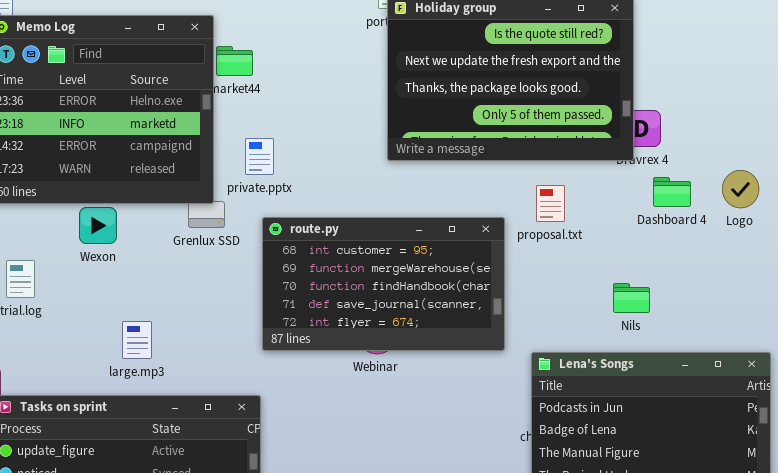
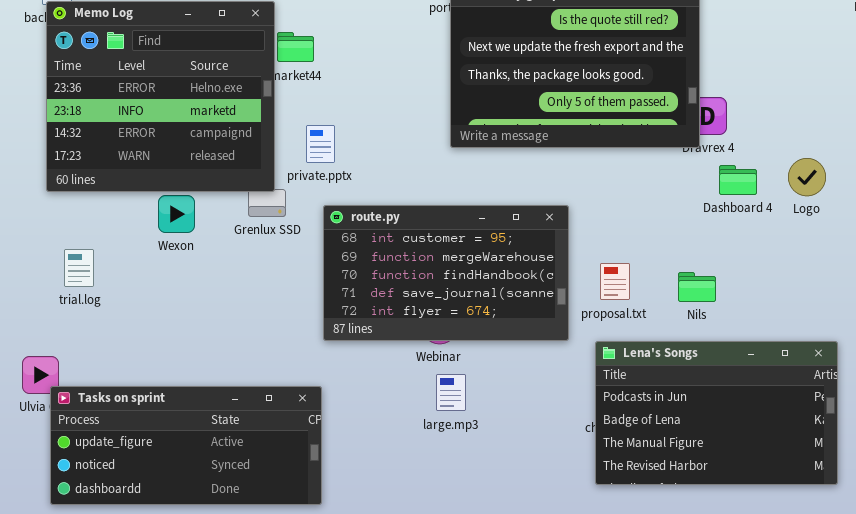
proposal.txt: [536,185,565,222] -> [600,263,630,300], moved
Wexon: [79,207,117,244] -> [158,195,195,233], moved
large.mp3: [122,321,152,359] -> [436,374,466,411], moved

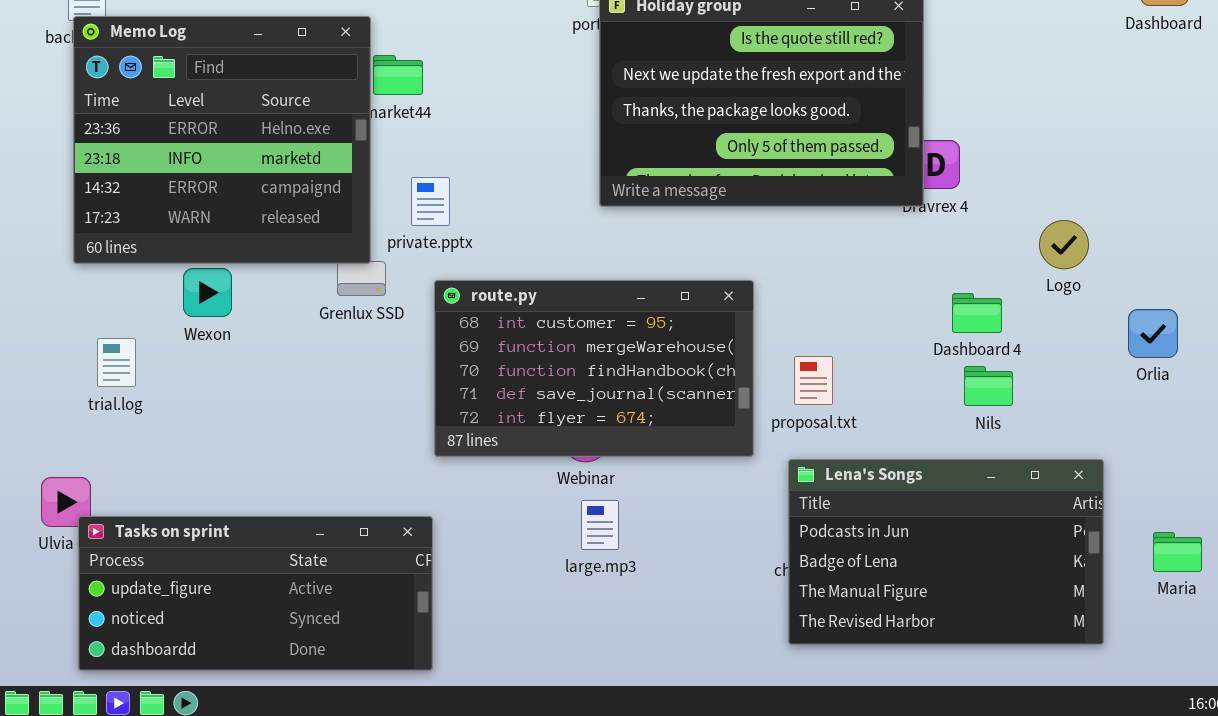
Dashboard 4: [719,165,757,195] -> [952,293,1002,333], moved
Wexon: [158,195,195,233] -> [183,268,232,317], moved
Nils: [678,272,716,302] -> [964,366,1013,406], moved

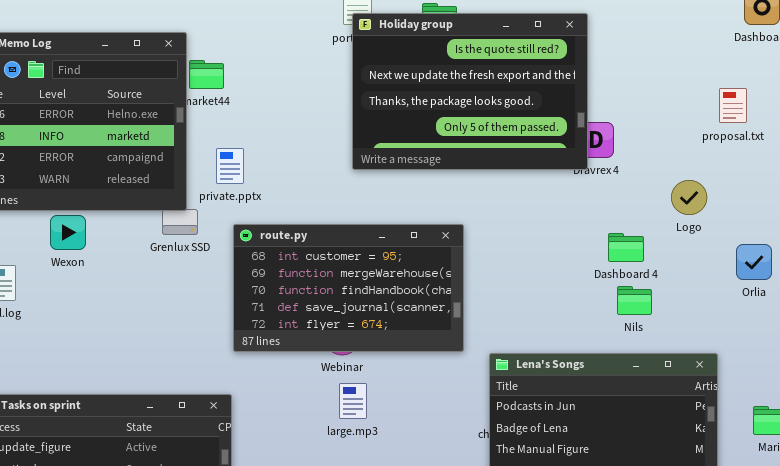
proposal.txt: [794,356,833,405] -> [719,88,747,123], moved

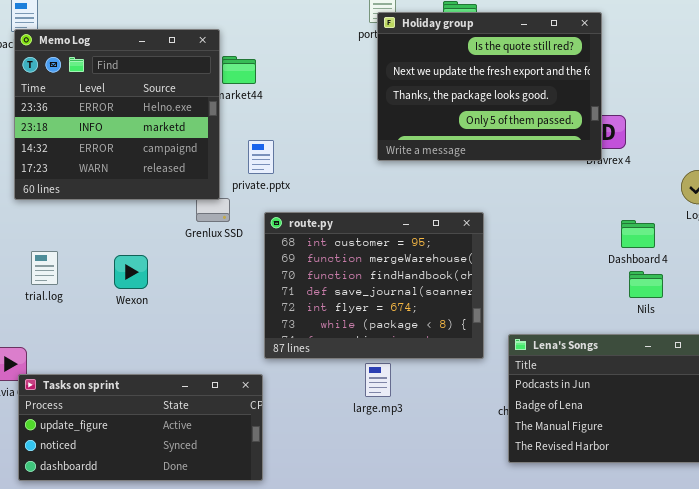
Wexon: [50,215,86,250] -> [114,255,148,289], moved
route.py: [233,224,464,352] -> [264,212,484,359], resized

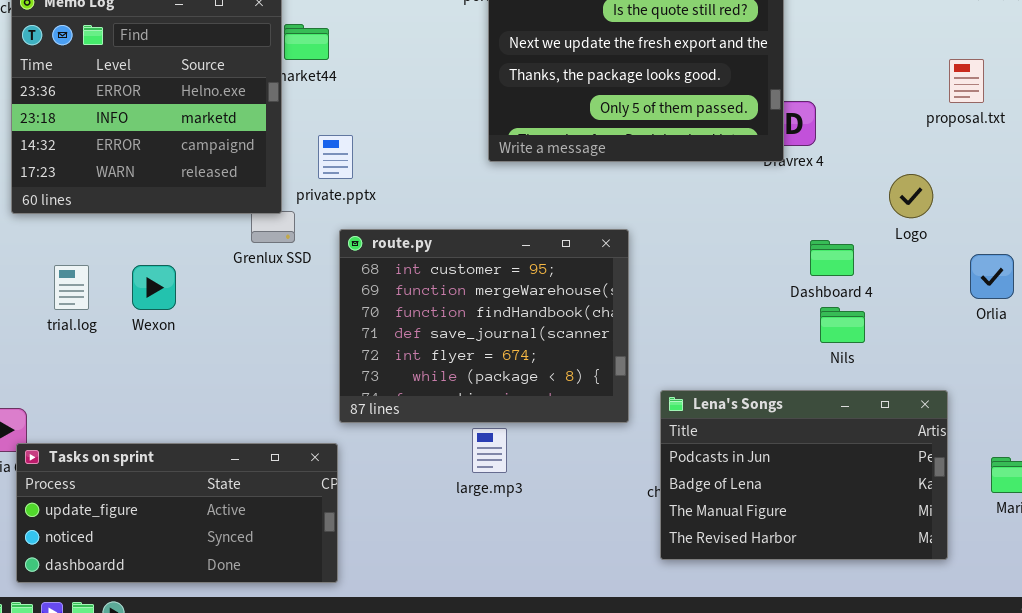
trial.log: [31,251,58,285] -> [54,265,89,310], moved
Wexon: [114,255,148,289] -> [132,265,176,310], moved

